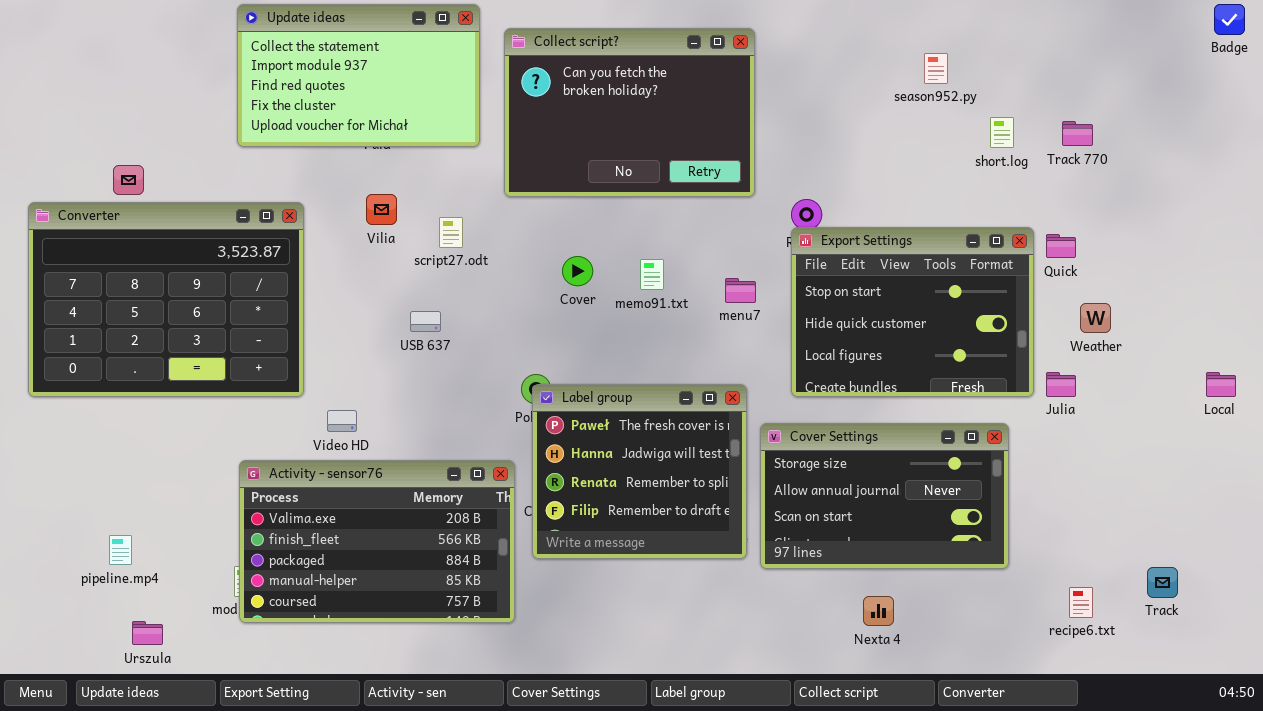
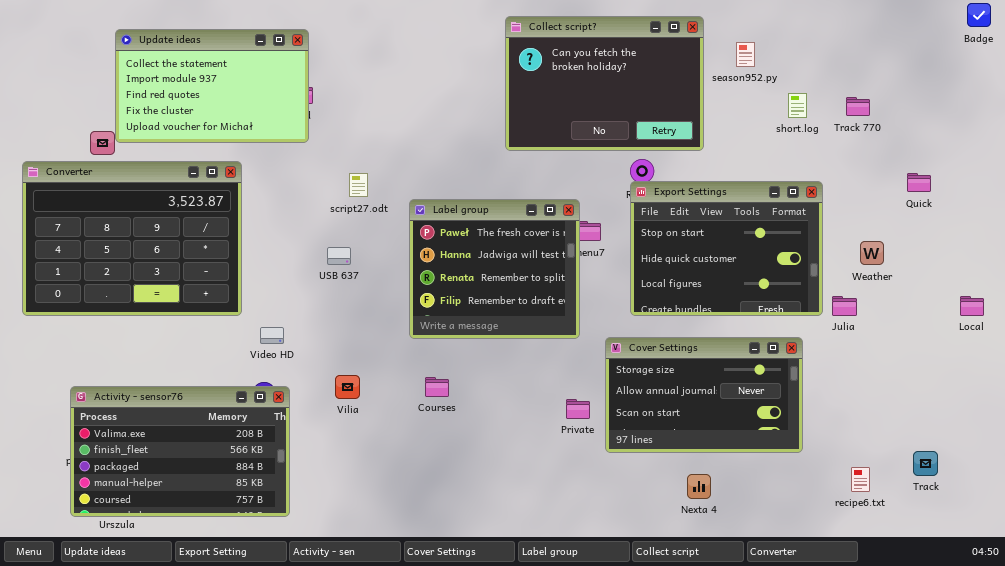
Update ideas: [237,4,480,147] -> [115,29,309,143], moved
Collect script?: [504,28,755,197] -> [505,16,704,151], moved
Vilia: [366,194,397,225] -> [335,375,360,399], moved
Quick: [1046,234,1076,258] -> [907,173,931,192], moved
Label group: [532,384,747,559] -> [409,199,580,339], moved
Activity - sensor76: [239,460,515,623] -> [70,386,290,517], moved

